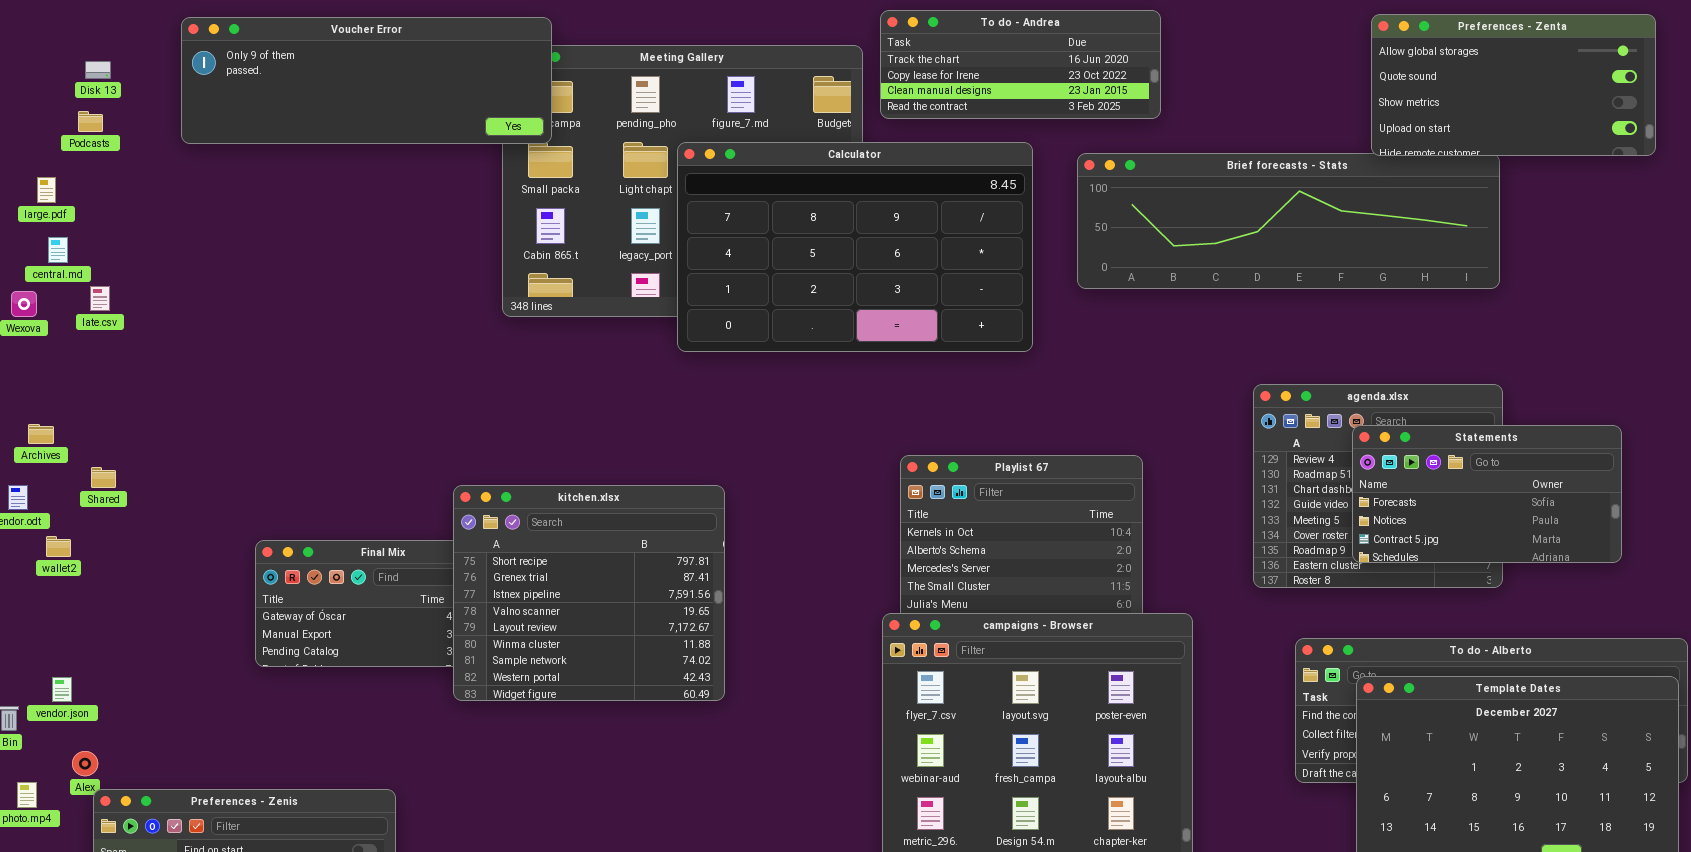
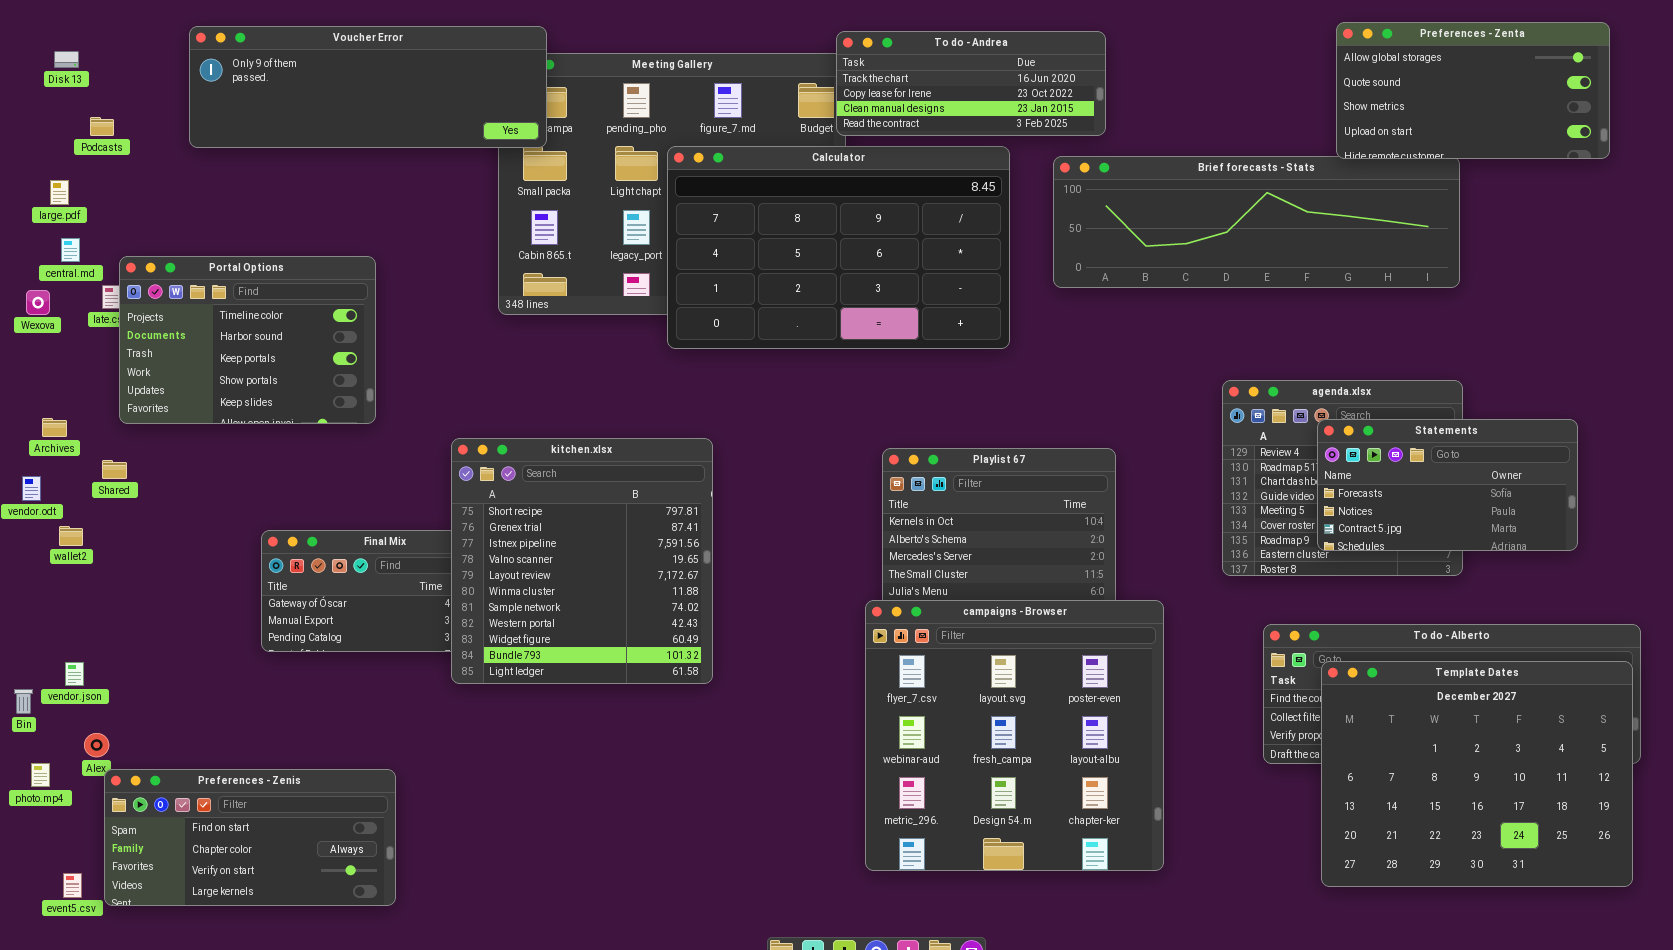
To do - Andrea: [880,10,1161,119] -> [836,31,1106,136], moved
Disk 13: [85,61,111,79] -> [54,51,79,68], moved
Portal Options: none -> [119,256,376,424], opened
kitchen.xlsx: [453,485,725,701] -> [451,438,713,684], resized

